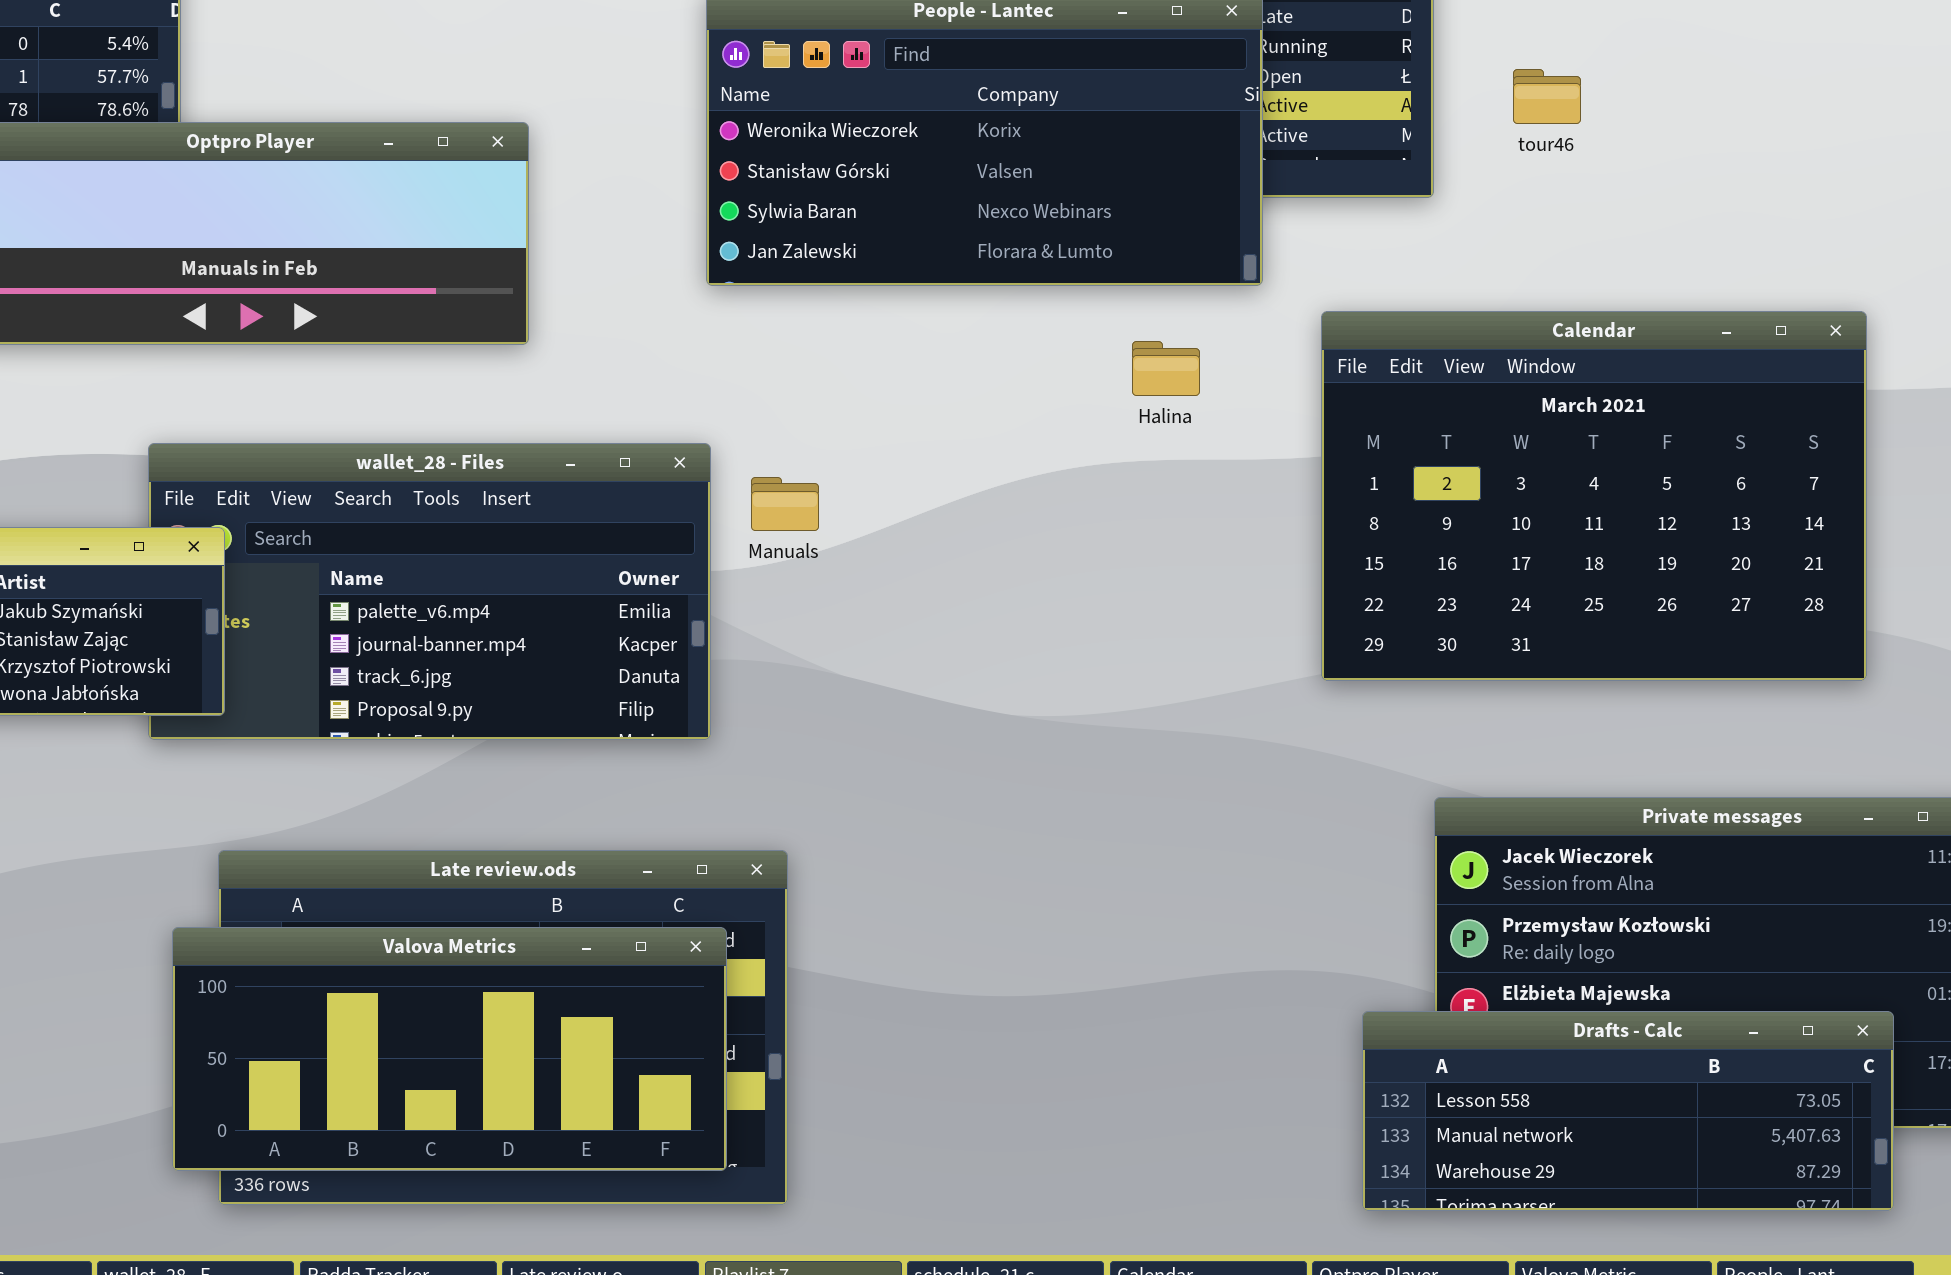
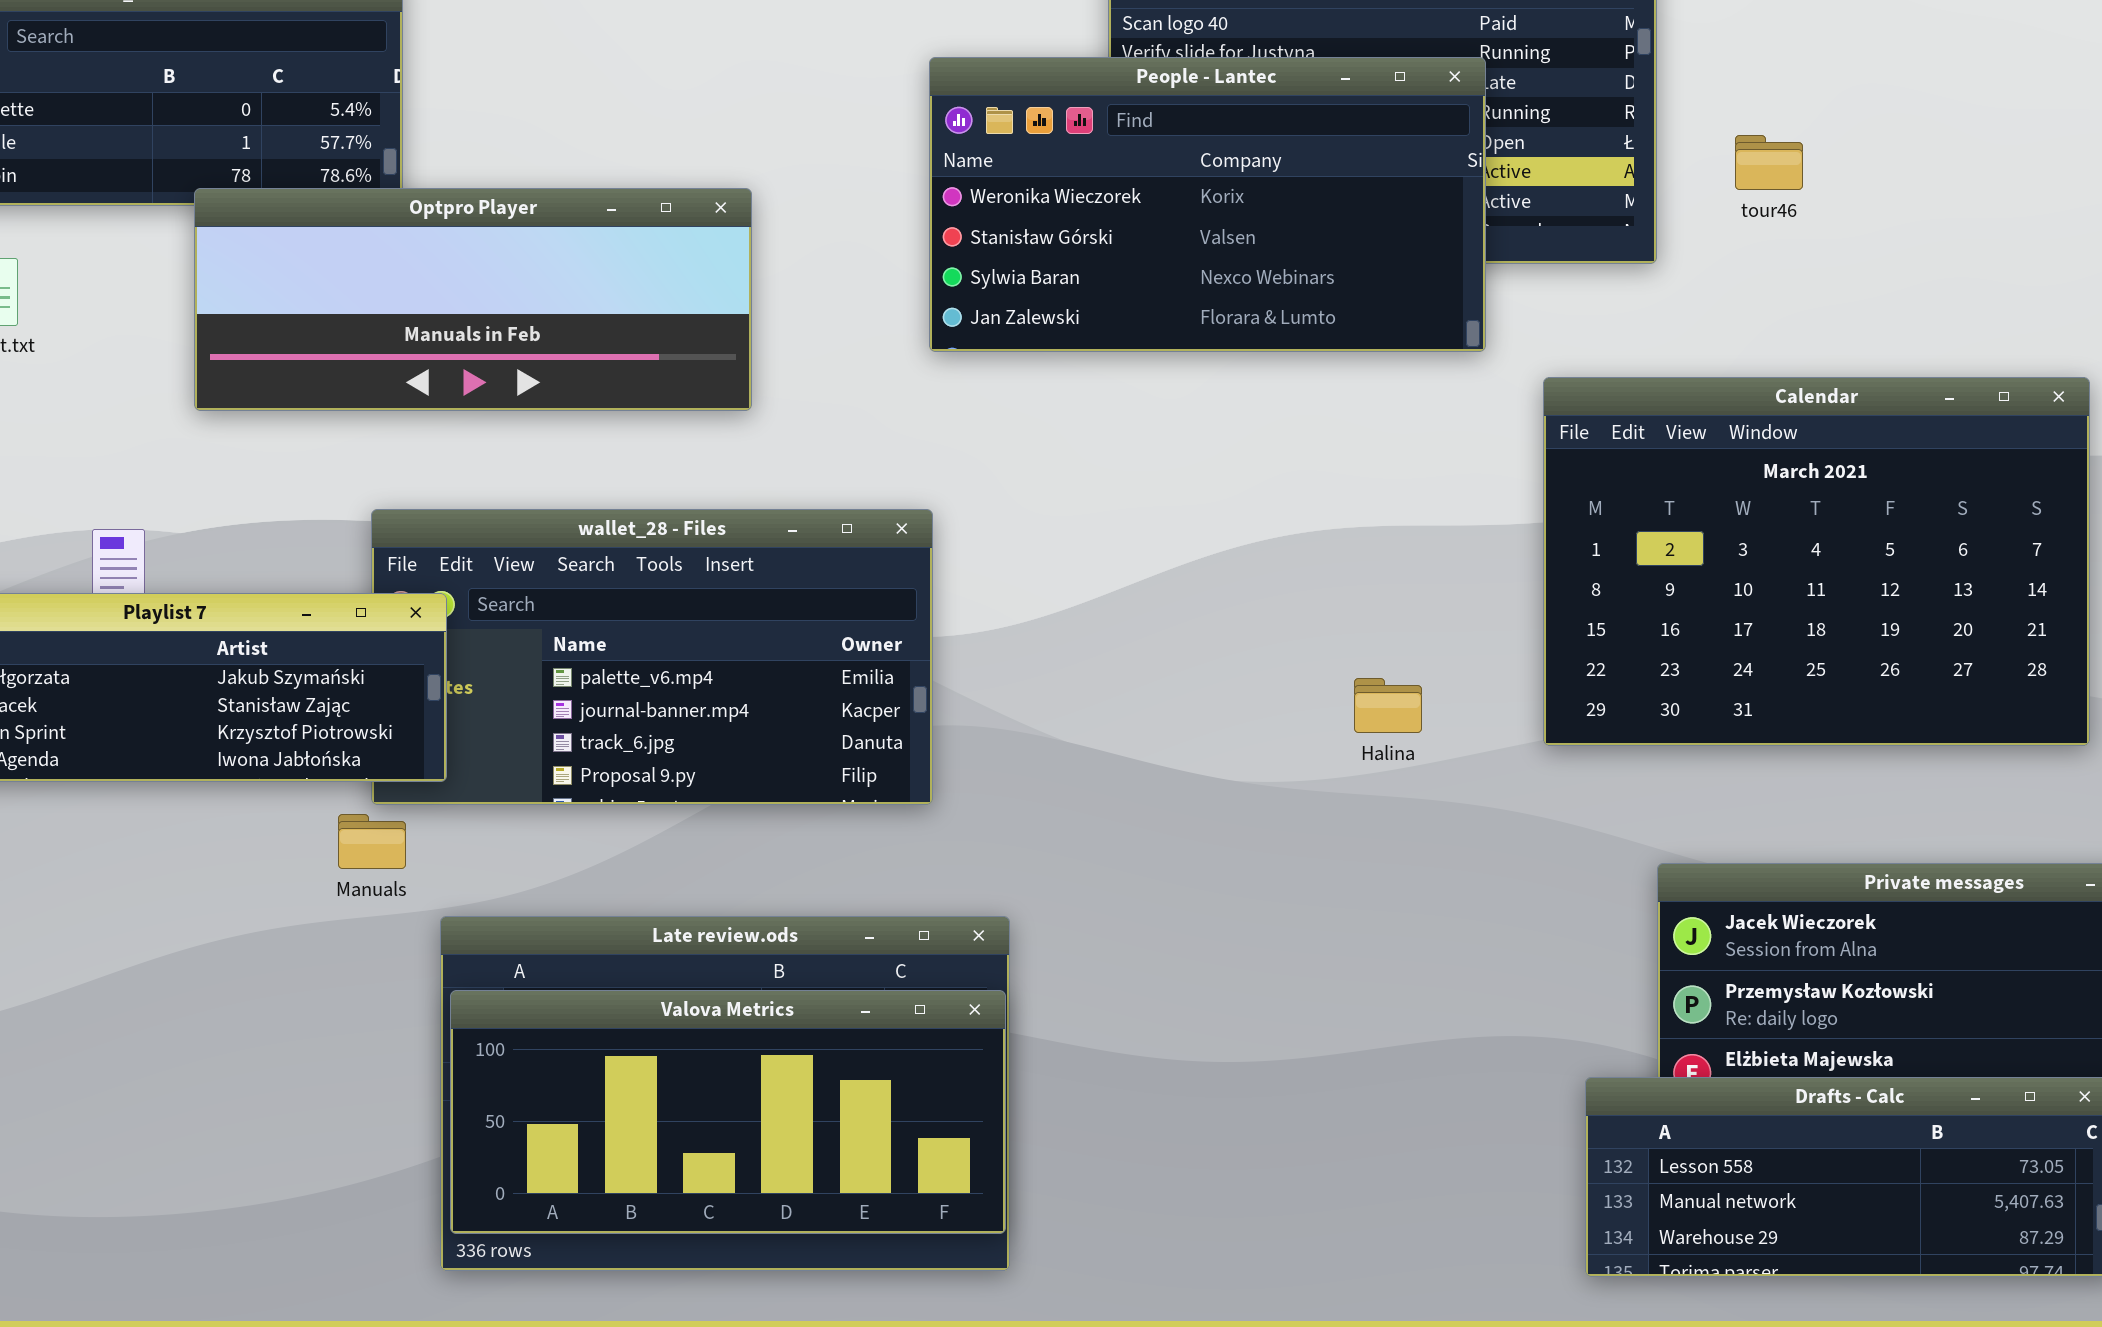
Halina: [1132,341,1200,396] -> [1354,678,1422,733], moved
Manuals: [751,477,819,531] -> [338,814,406,869], moved
Valova Metrics: [172,927,727,1171] -> [450,990,1006,1234], moved

